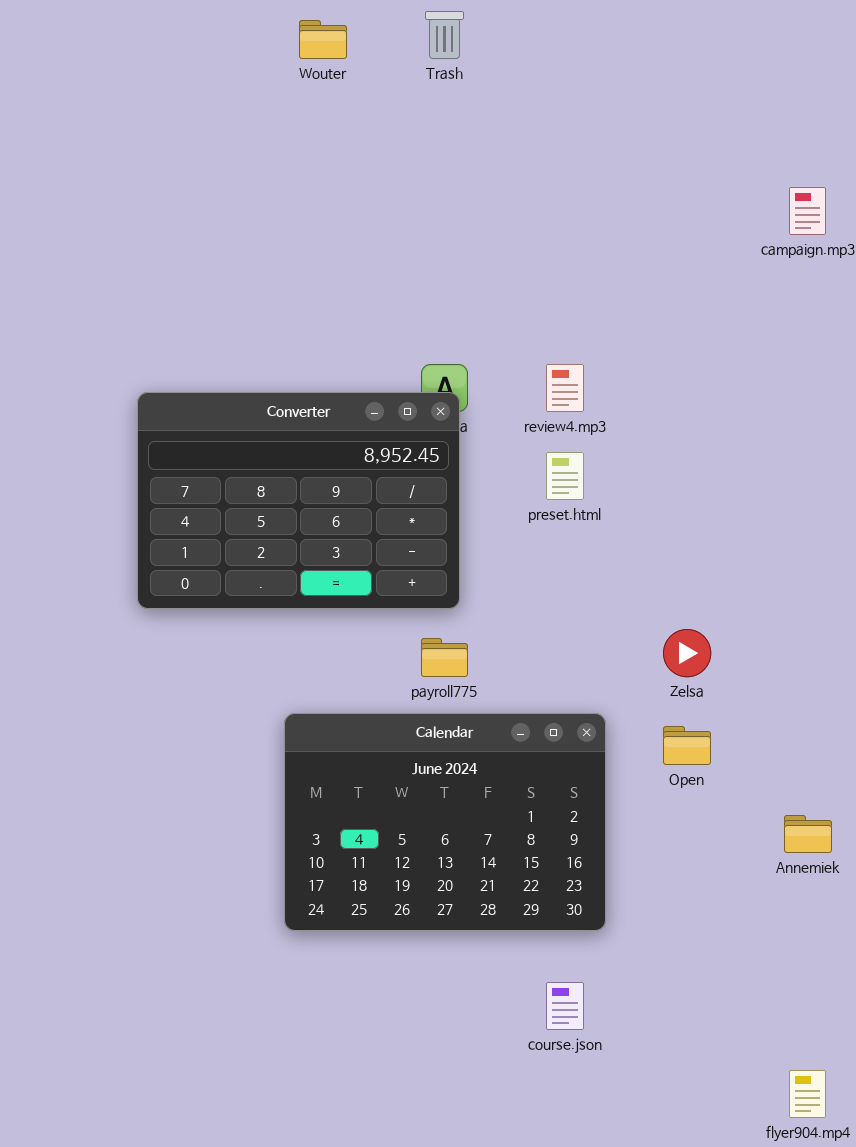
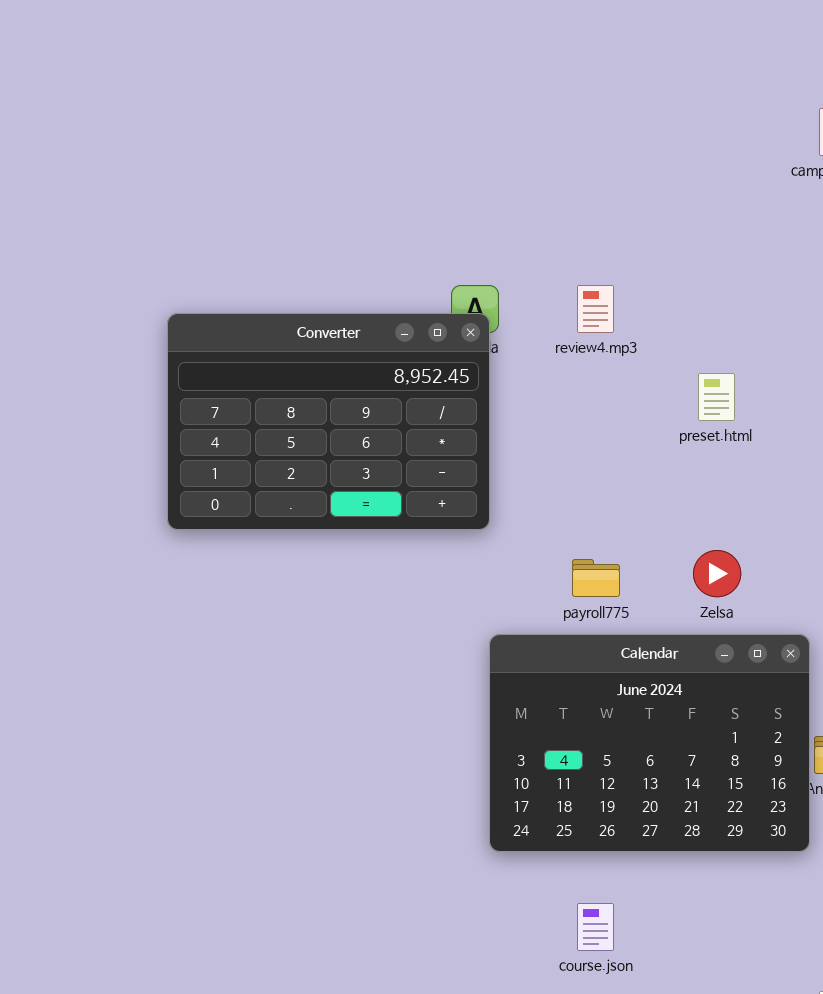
preset.html: [546,452,584,500] -> [698,373,735,421], moved
payroll775: [421,638,468,677] -> [572,559,620,597], moved
Calendar: [284,713,606,931] -> [489,634,810,852], moved

